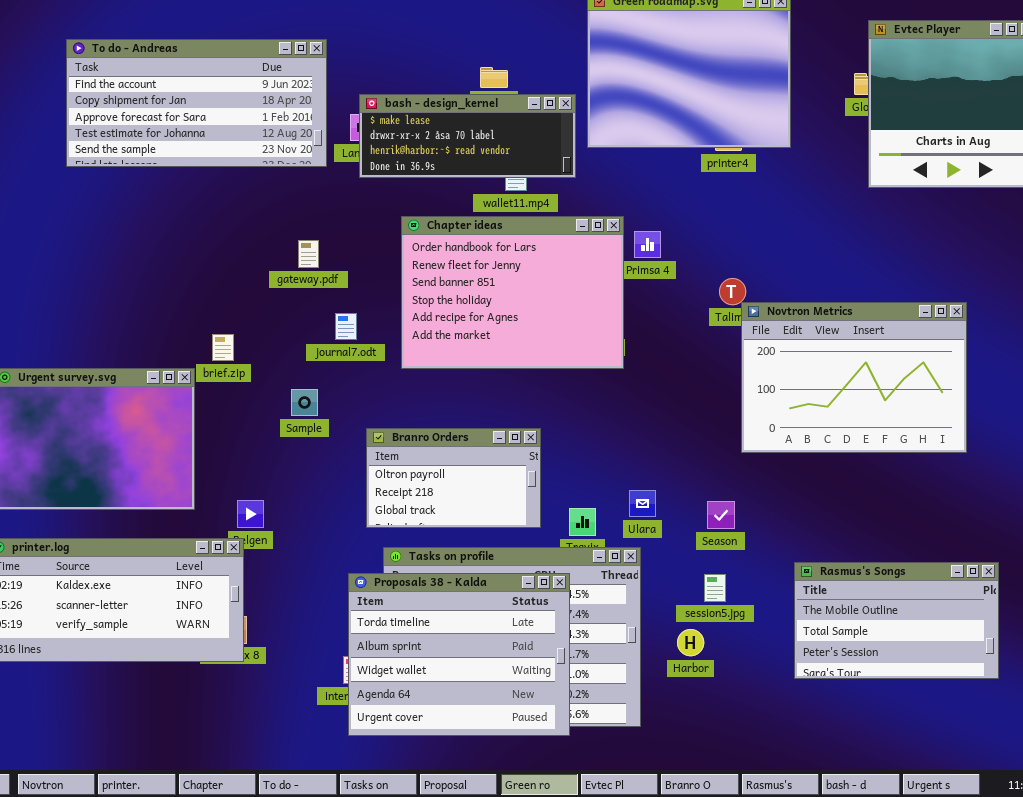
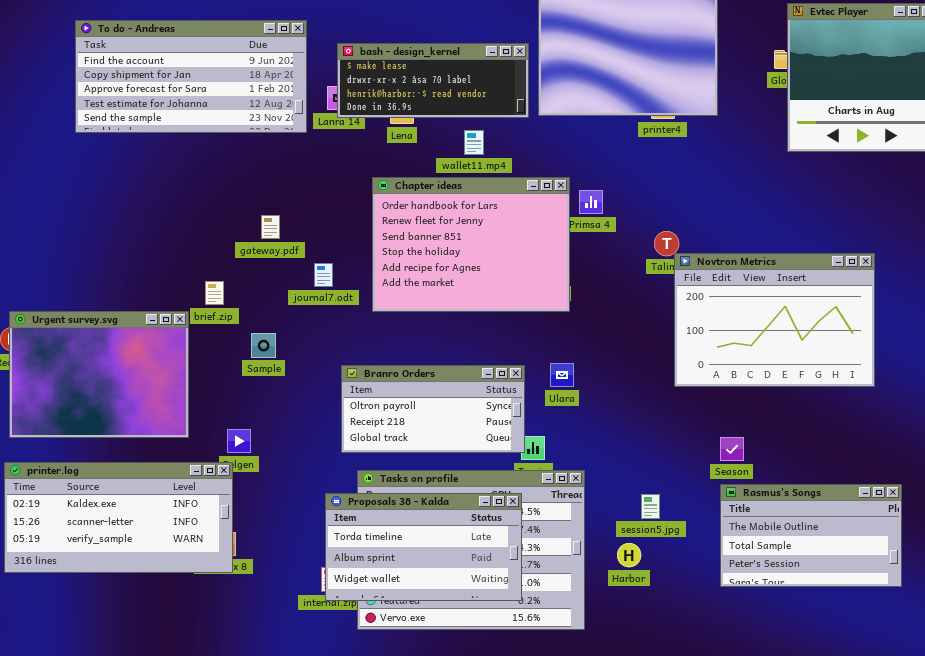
bash - design_kernel: [359,94,576,178] -> [337,43,529,118], moved
gateway.pdf: [298,240,319,268] -> [261,215,280,239], moved
Sample: [291,389,318,416] -> [251,333,276,358], moved
Branro Orders: [366,428,541,528] -> [341,365,525,453], resized
Ulara: [629,490,656,517] -> [550,363,574,387], moved
Season: [707,501,735,529] -> [720,437,744,461], moved
Proposals 38 - Kalda: [348,573,570,736] -> [325,493,522,601], resized

